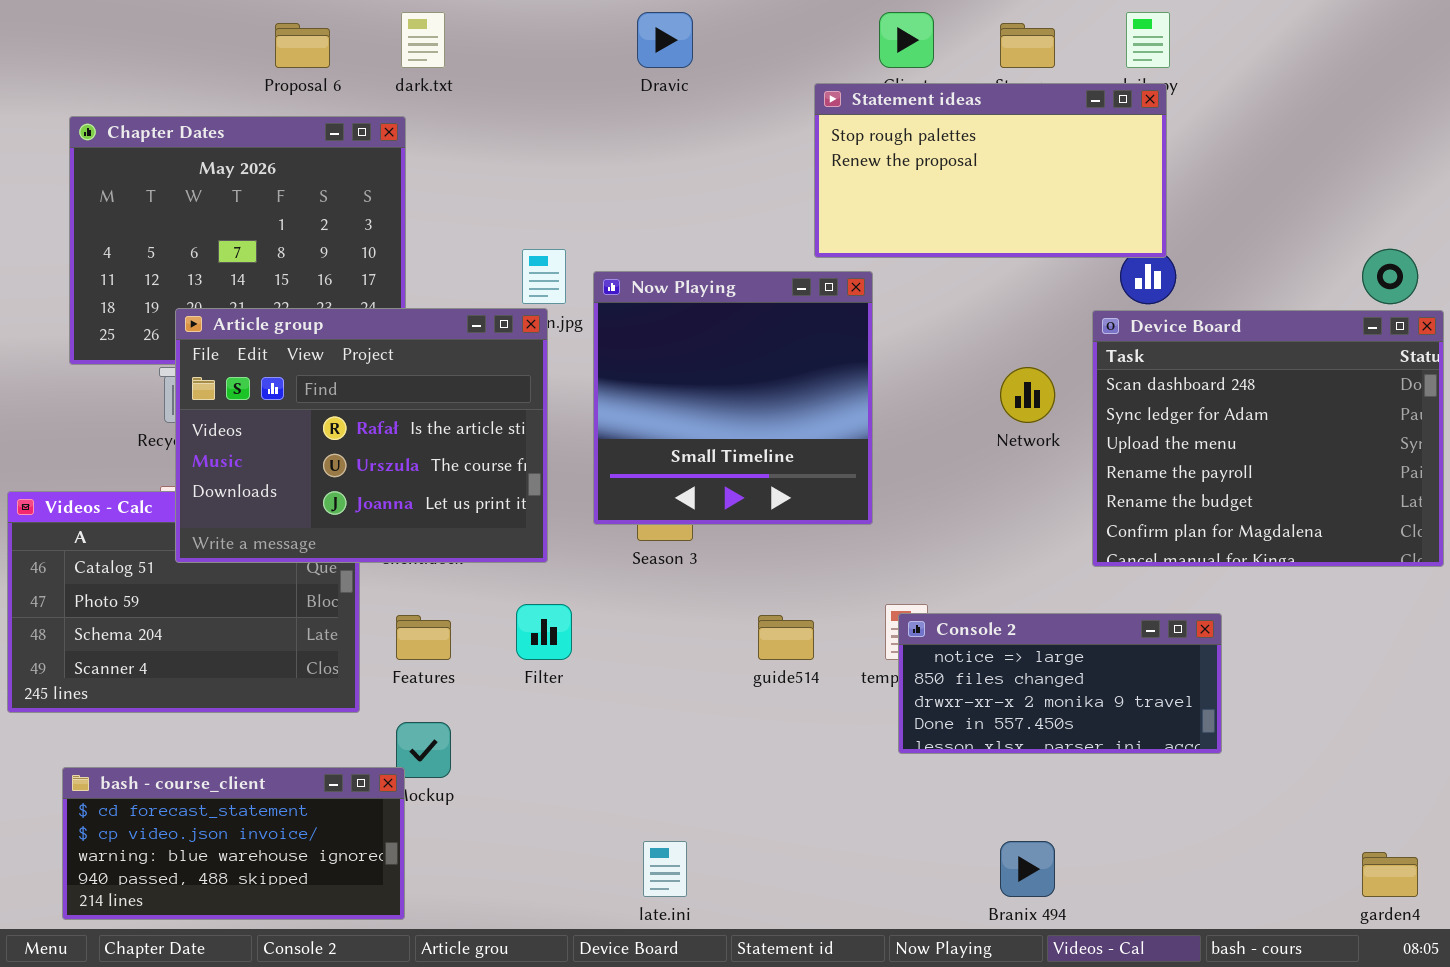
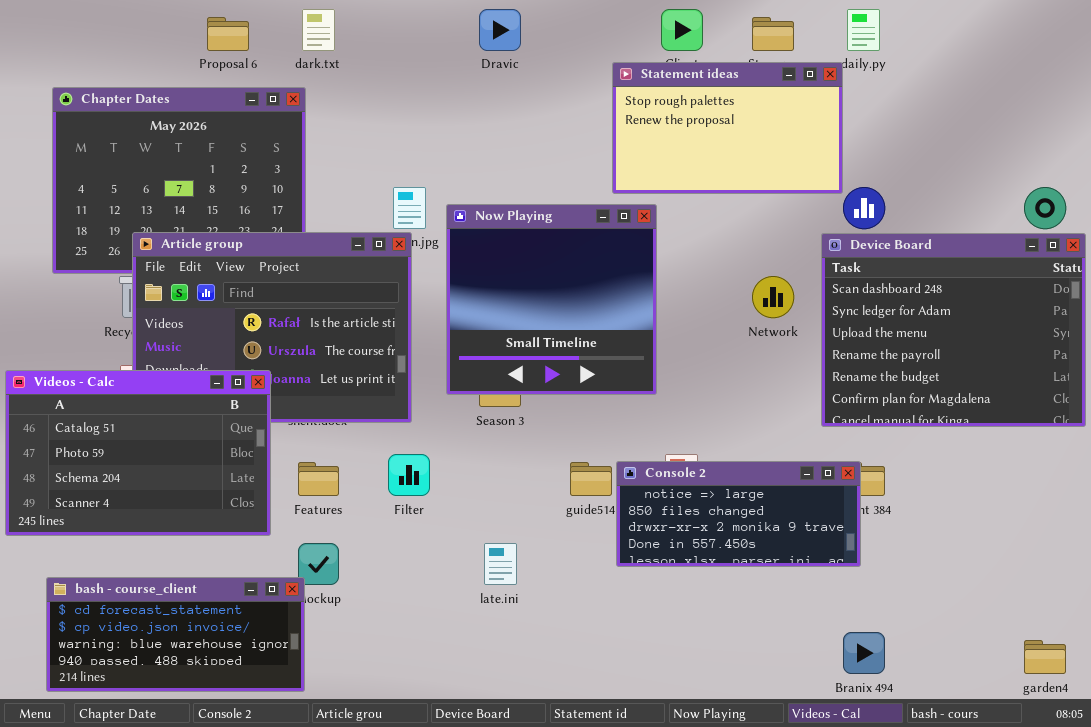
Statement ideas: [814,83,1167,258] -> [612,62,843,194], resized
Videos - Calc: [7,491,360,713] -> [5,370,271,536], raised
Console 2: [898,613,1222,754] -> [616,461,861,567], moved
late.ini: [643,841,687,897] -> [484,543,517,585], moved
Branix 494: [1000,841,1055,897] -> [843,632,885,674], moved

